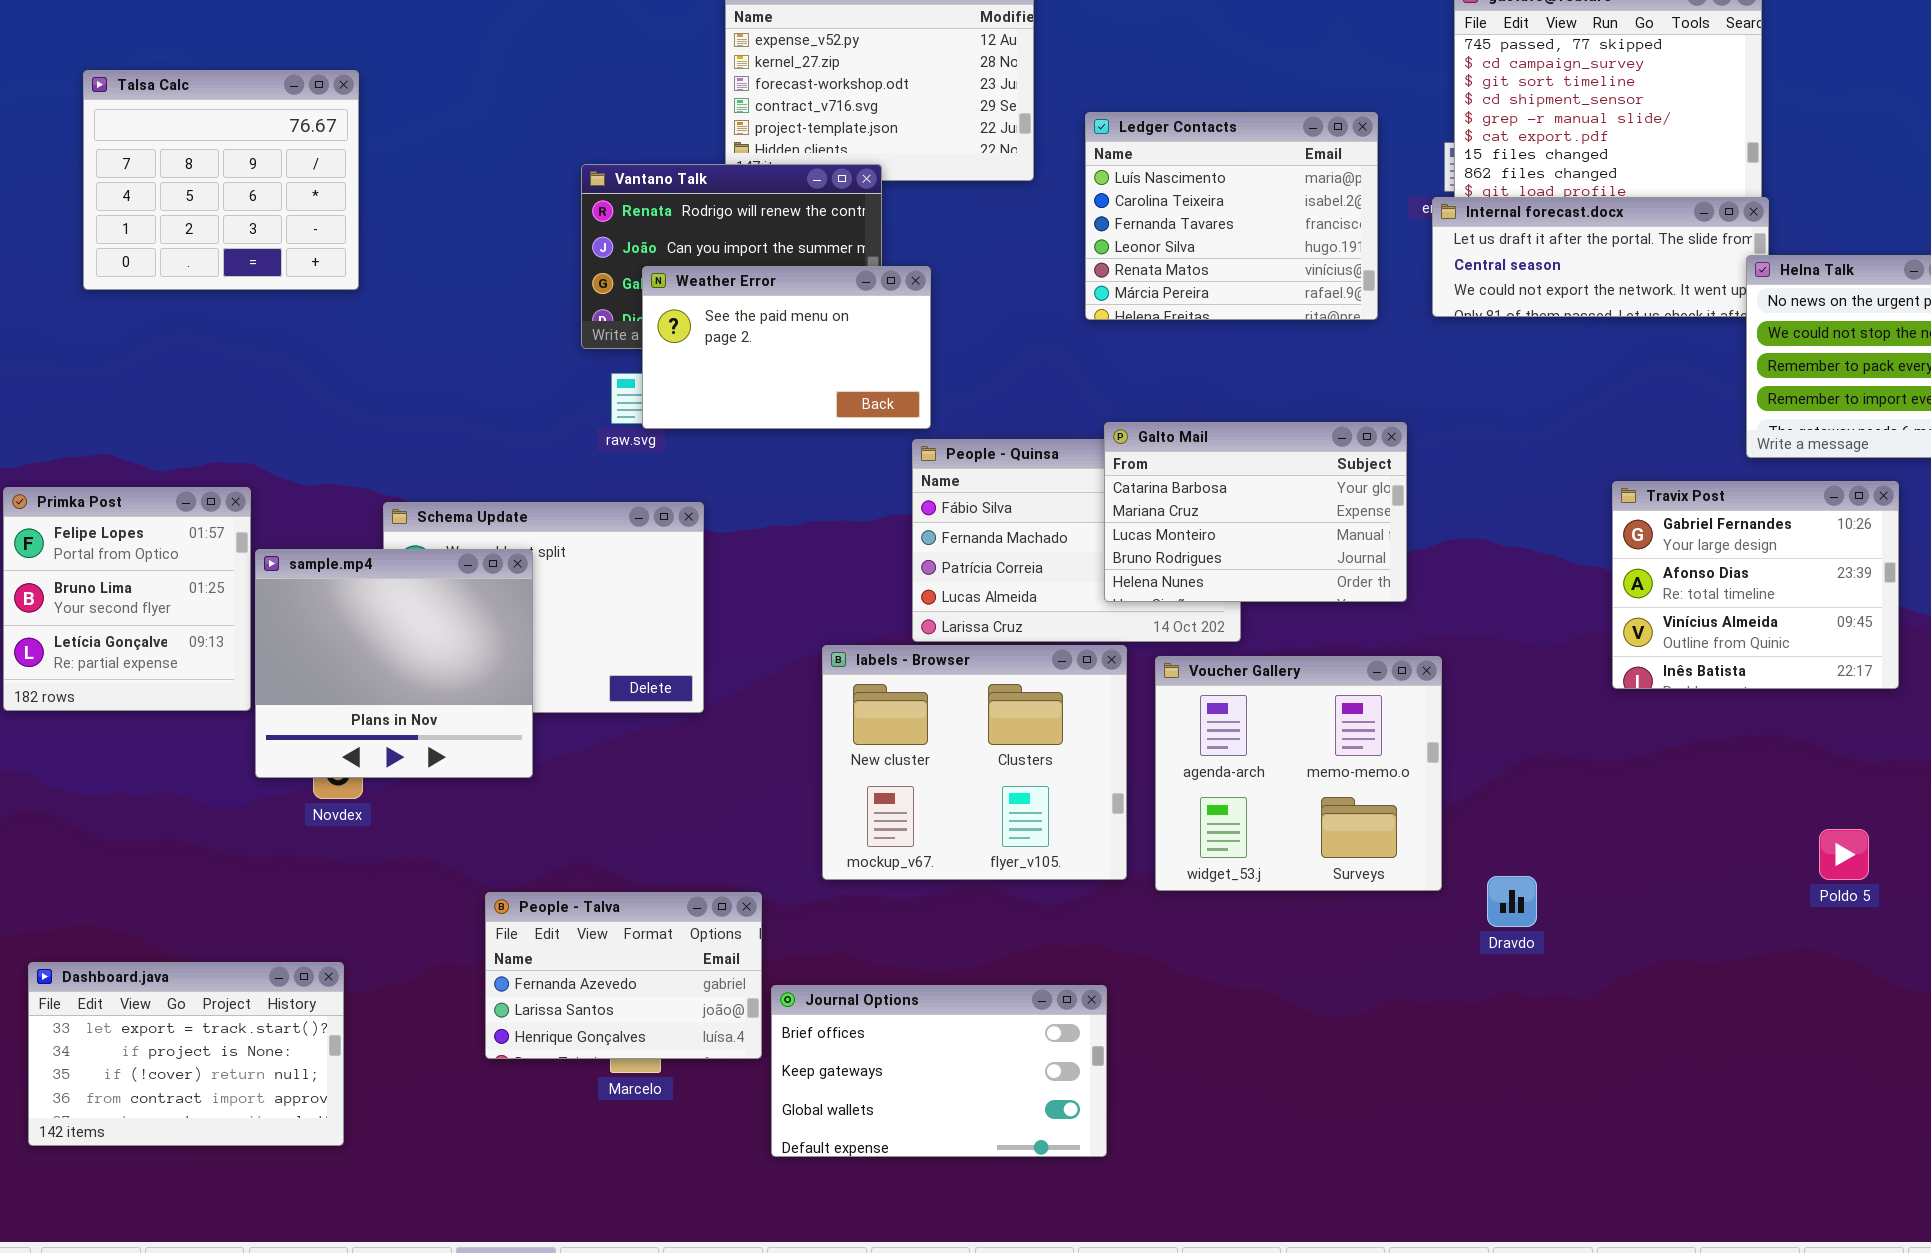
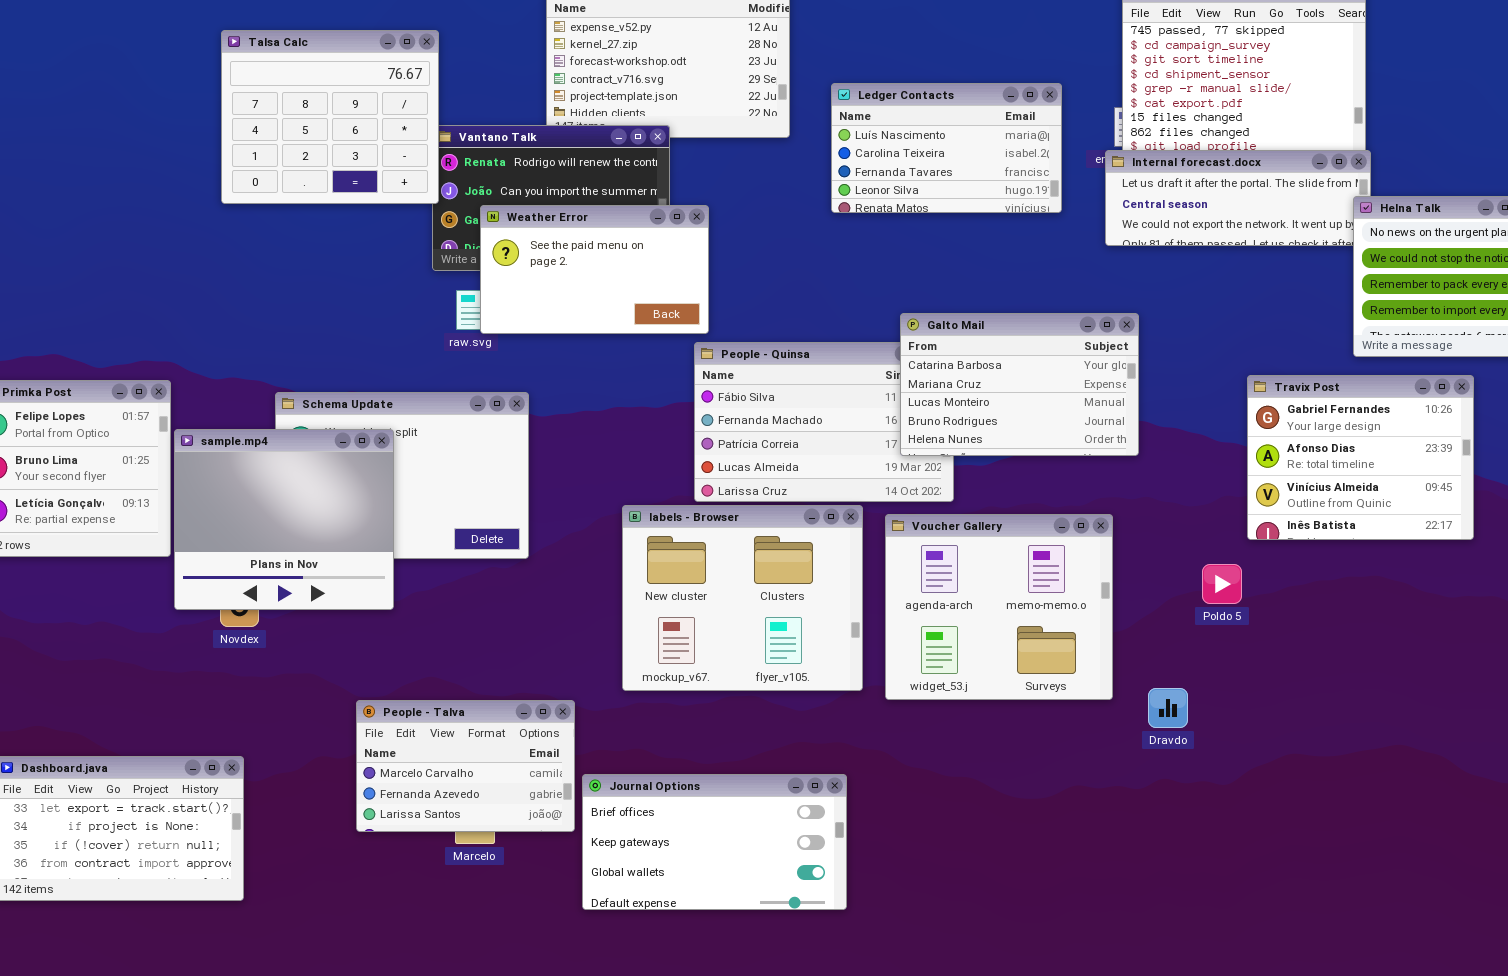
Talsa Calc: [83,70,359,290] -> [221,30,439,204], moved
Ledger Contacts: [1085,112,1378,320] -> [831,83,1062,213], resized
Galto Mail: [1104,422,1407,602] -> [900,313,1139,456], moved
Poldo 5: [1819,829,1869,880] -> [1202,564,1242,604], moved
People - Talva: [485,892,762,1059] -> [356,700,575,832], scrolled up 1 row

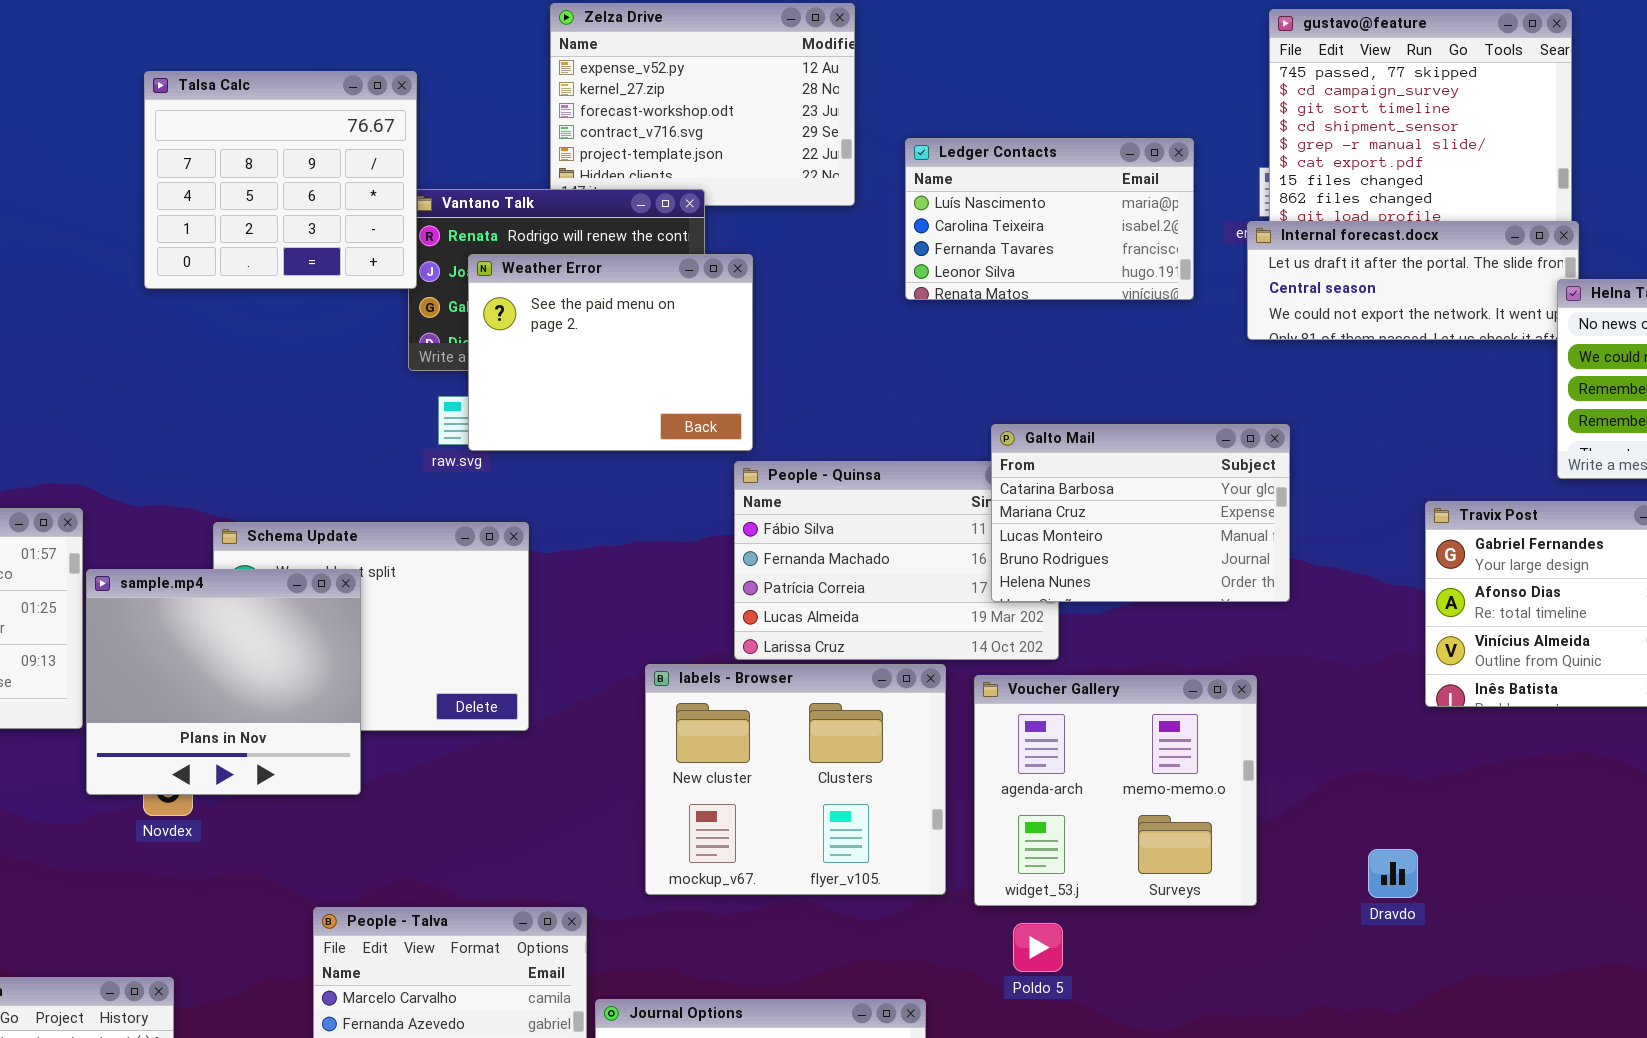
Weather Error: [480,205,709,334] -> [468,254,753,451], resized
Poldo 5: [1202,564,1242,604] -> [1013,923,1063,972], moved
Dravdo: [1148,688,1188,728] -> [1368,849,1418,898], moved

